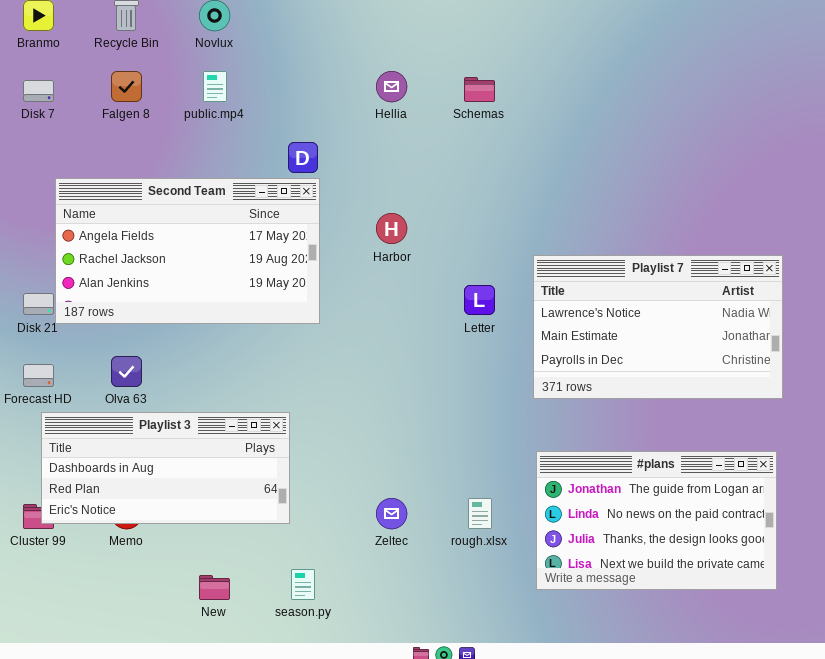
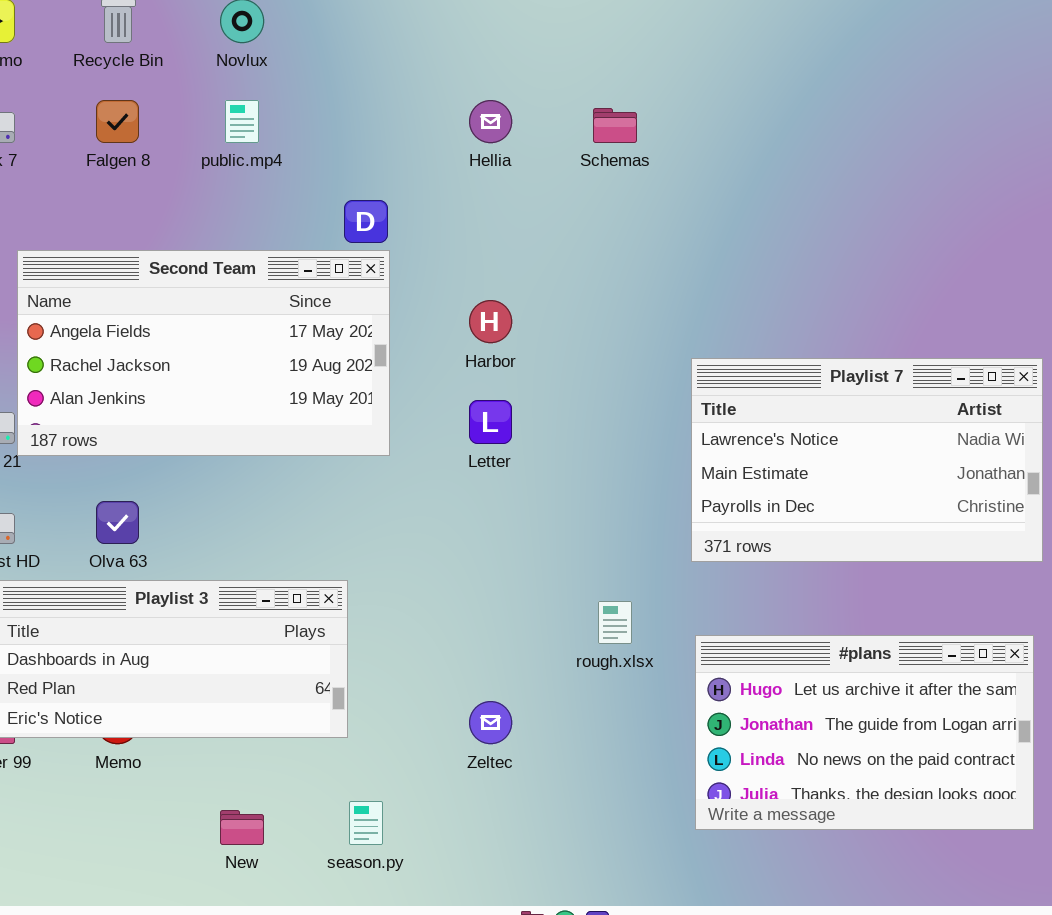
Letter: [464,285,495,315] -> [469,400,512,444], moved
#plans: [536,451,777,590] -> [695,635,1034,830], scrolled up 1 row
rough.xlsx: [468,498,492,529] -> [598,601,632,644], moved

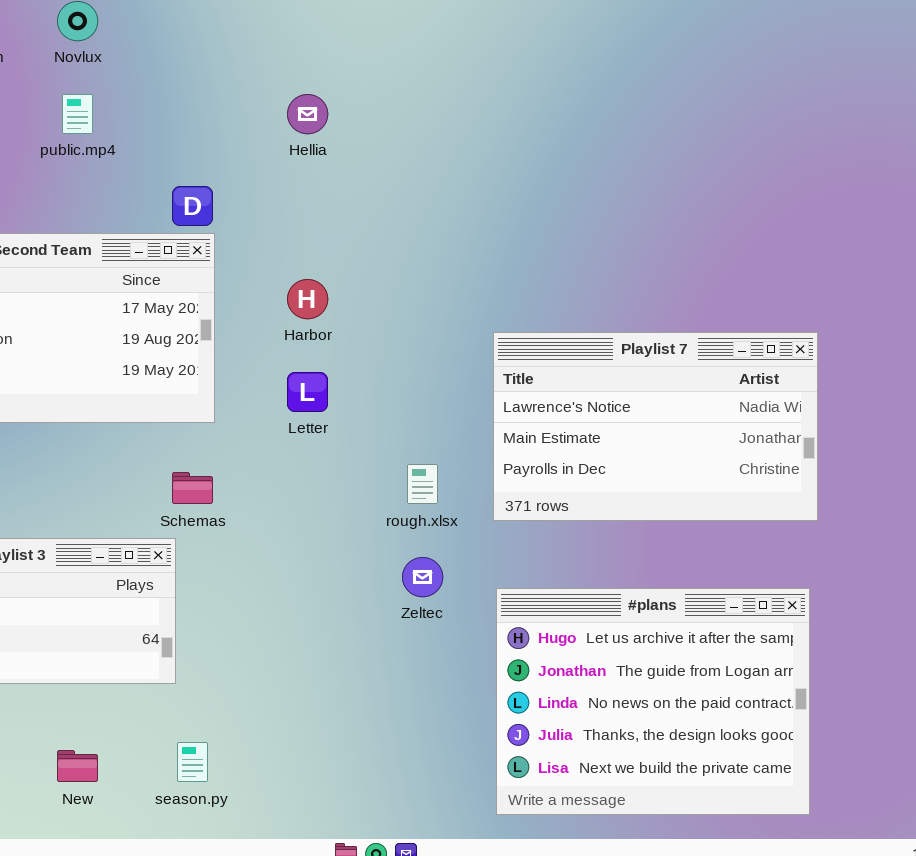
Schemas: [593,108,637,143] -> [172,472,213,504], moved
rough.xlsx: [598,601,632,644] -> [407,464,438,504], moved
#plans: [695,635,1034,830] -> [496,588,810,815], resized
Zeltec: [469,701,512,744] -> [402,557,443,597], moved

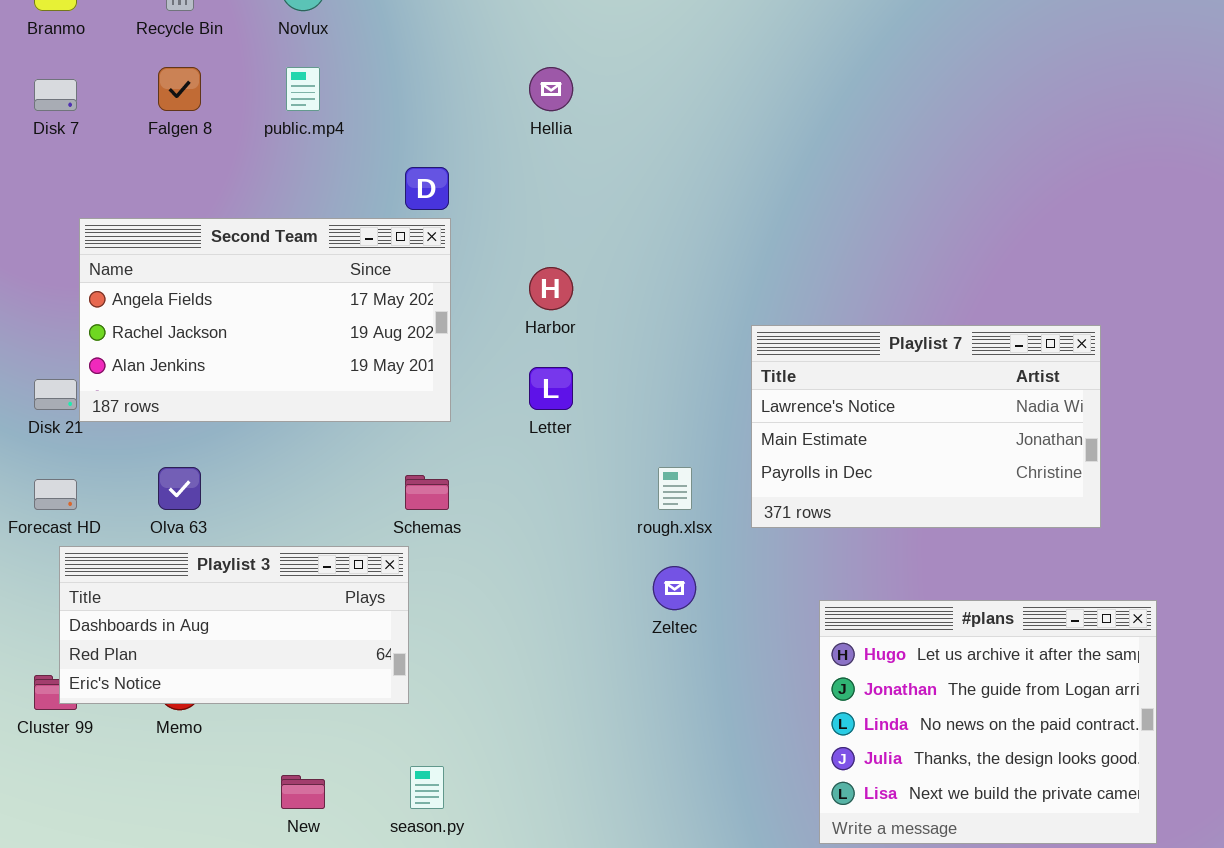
#plans: [496,588,810,815] -> [819,600,1157,844], moved

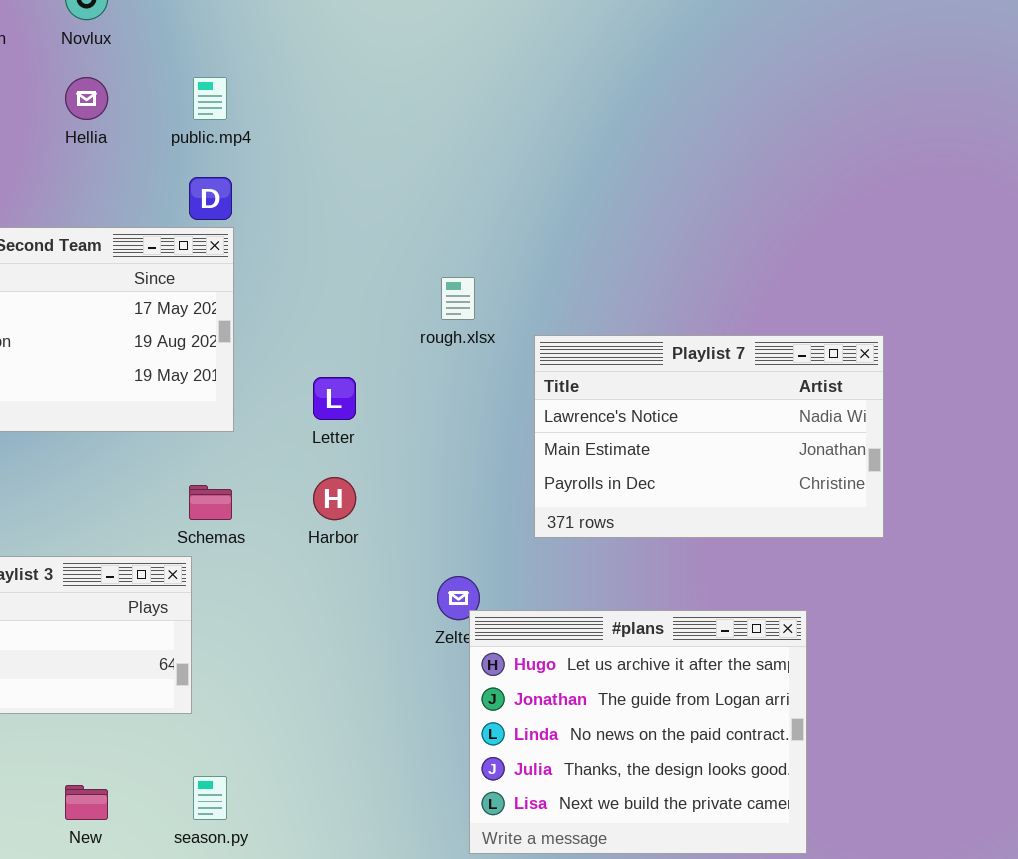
public.mp4: [286,67,320,111] -> [193,77,227,120], moved
Hellia: [529,67,573,111] -> [65,77,108,120], moved
Harbor: [529,267,573,310] -> [313,477,356,520], moved
rough.xlsx: [658,467,692,510] -> [441,277,475,320], moved
#plans: [819,600,1157,844] -> [469,610,807,854], moved

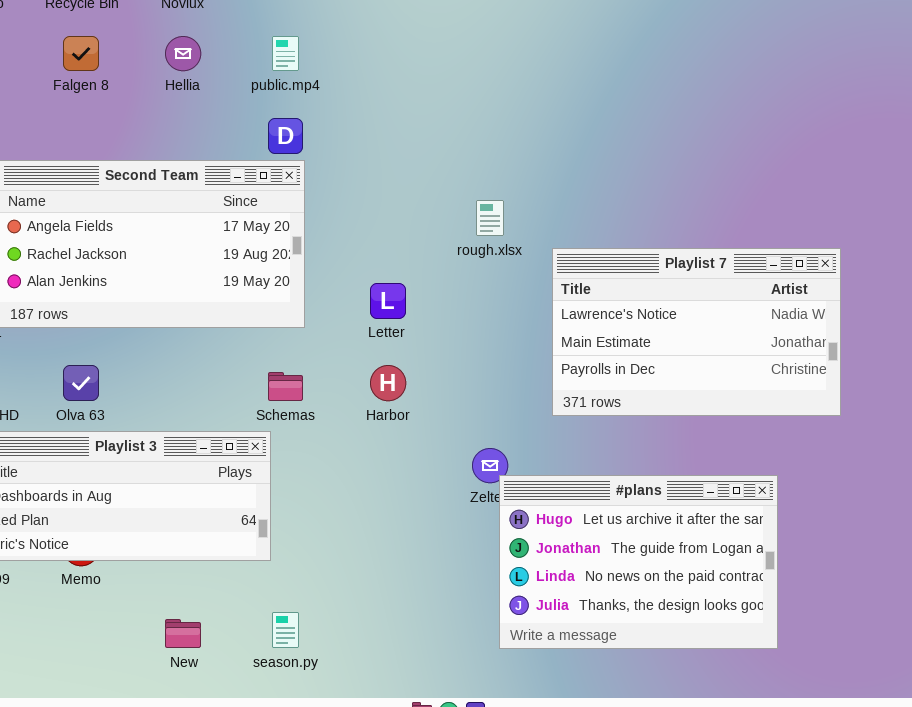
#plans: [469,610,807,854] -> [499,475,778,649], resized

